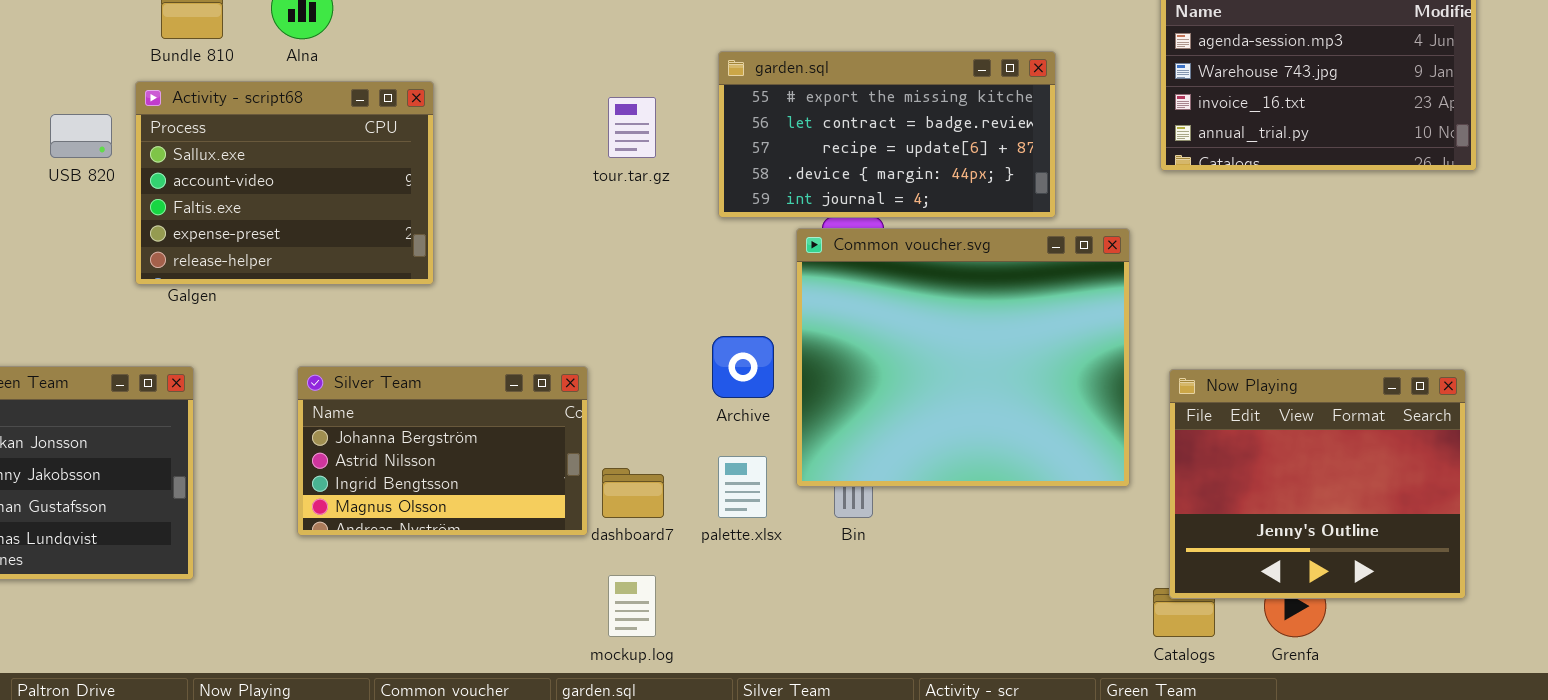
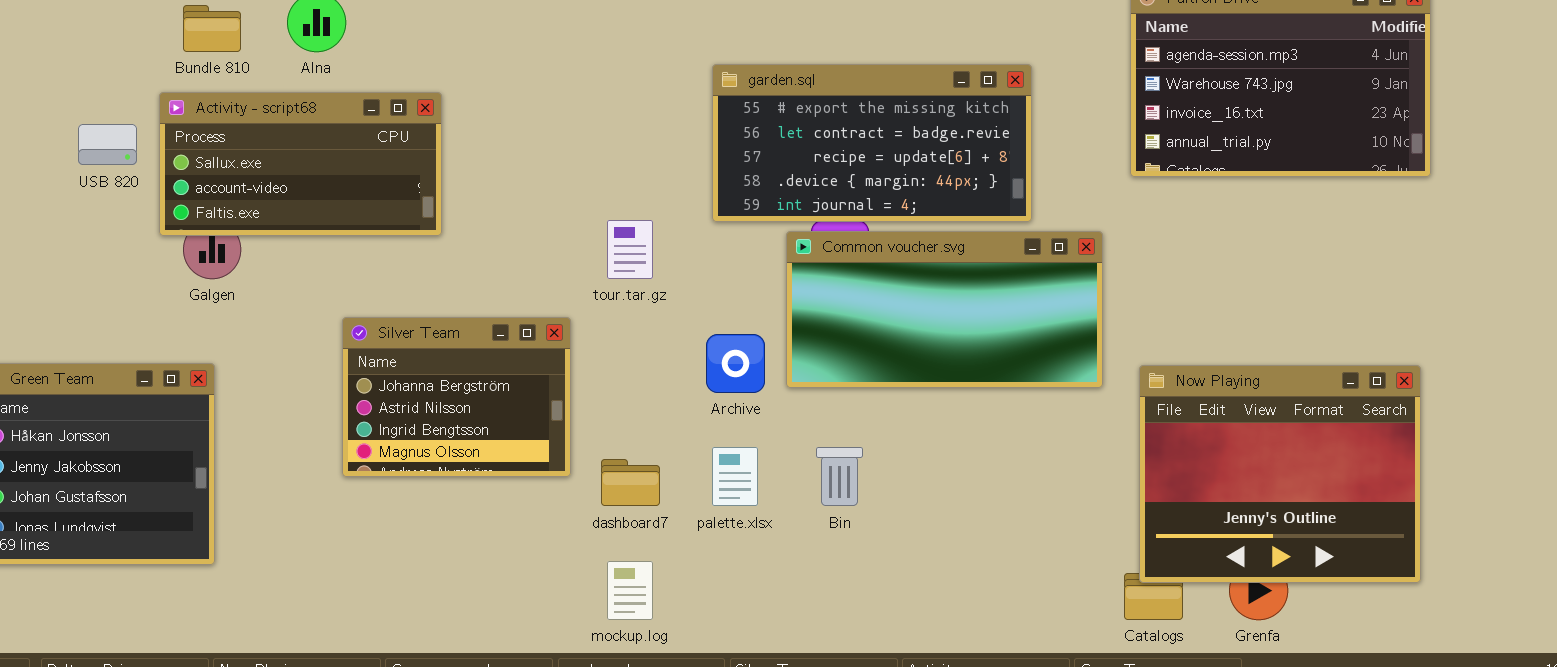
Activity - script68: [135,81,434,285] -> [159,92,442,236], resized
tour.tar.gz: [608,97,656,158] -> [607,220,653,279], moved
Common voucher.svg: [796,228,1130,487] -> [786,231,1103,388], resized
Silver Team: [297,366,588,536] -> [342,317,571,477], moved, resized

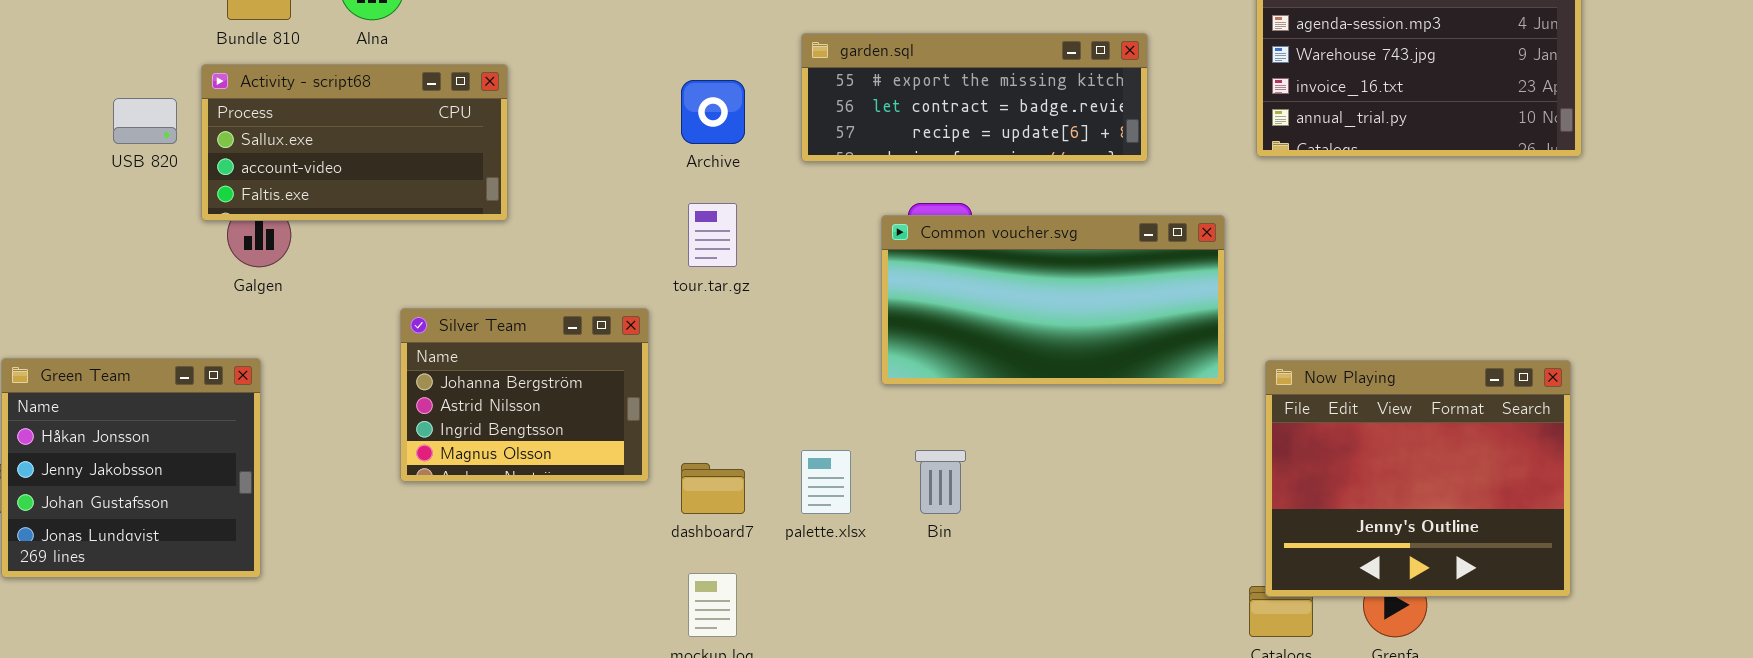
garden.sql: [712,64,1032,222] -> [801,33,1148,162], resized
Archive: [706,334,765,393] -> [681,80,745,144], moved

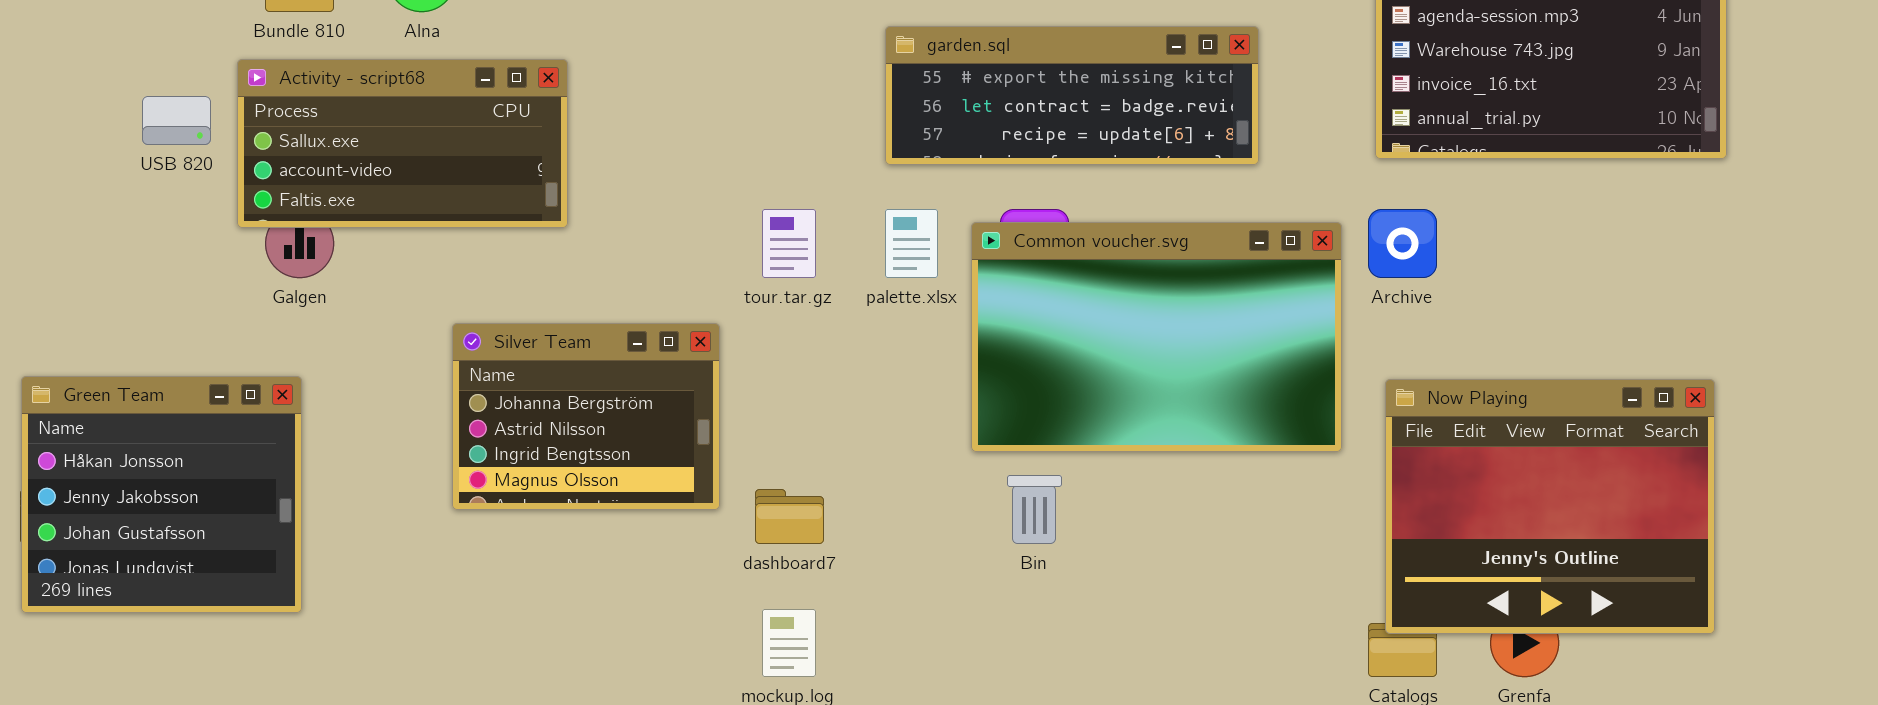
Archive: [681,80,745,144] -> [1368,209,1437,278], moved
Common voucher.svg: [881,215,1225,385] -> [971,222,1342,452], resized
palette.xlsx: [801,450,851,514] -> [885,209,938,278], moved

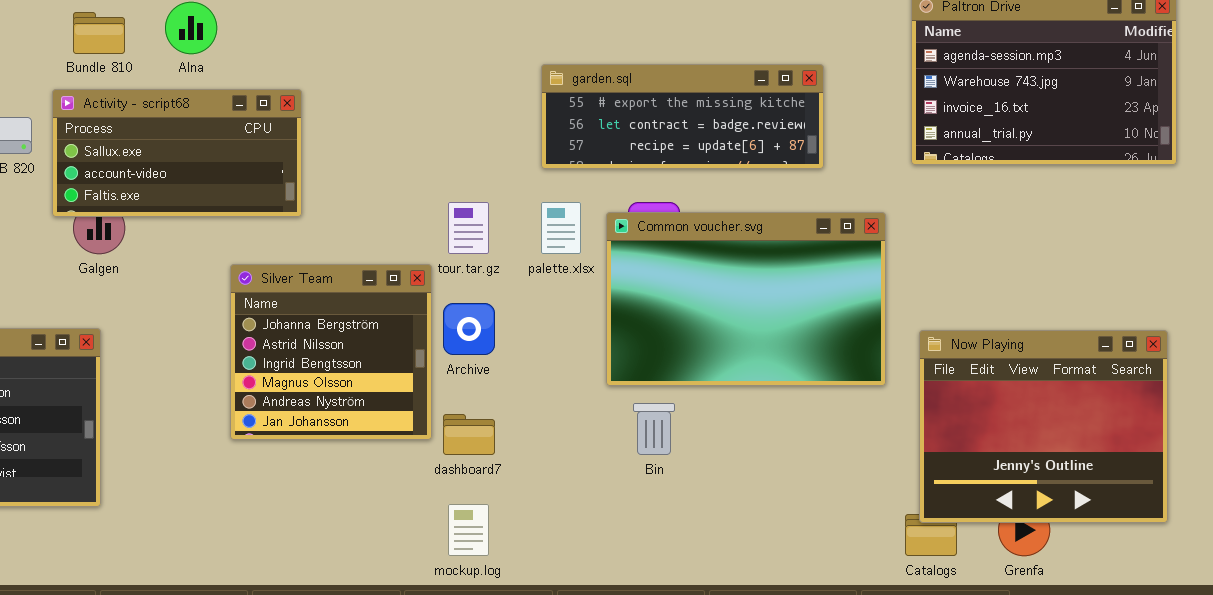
Archive: [1368,209,1437,278] -> [443,303,495,355], moved
Silver Team: [452,323,720,510] -> [230,264,432,440], moved, resized

